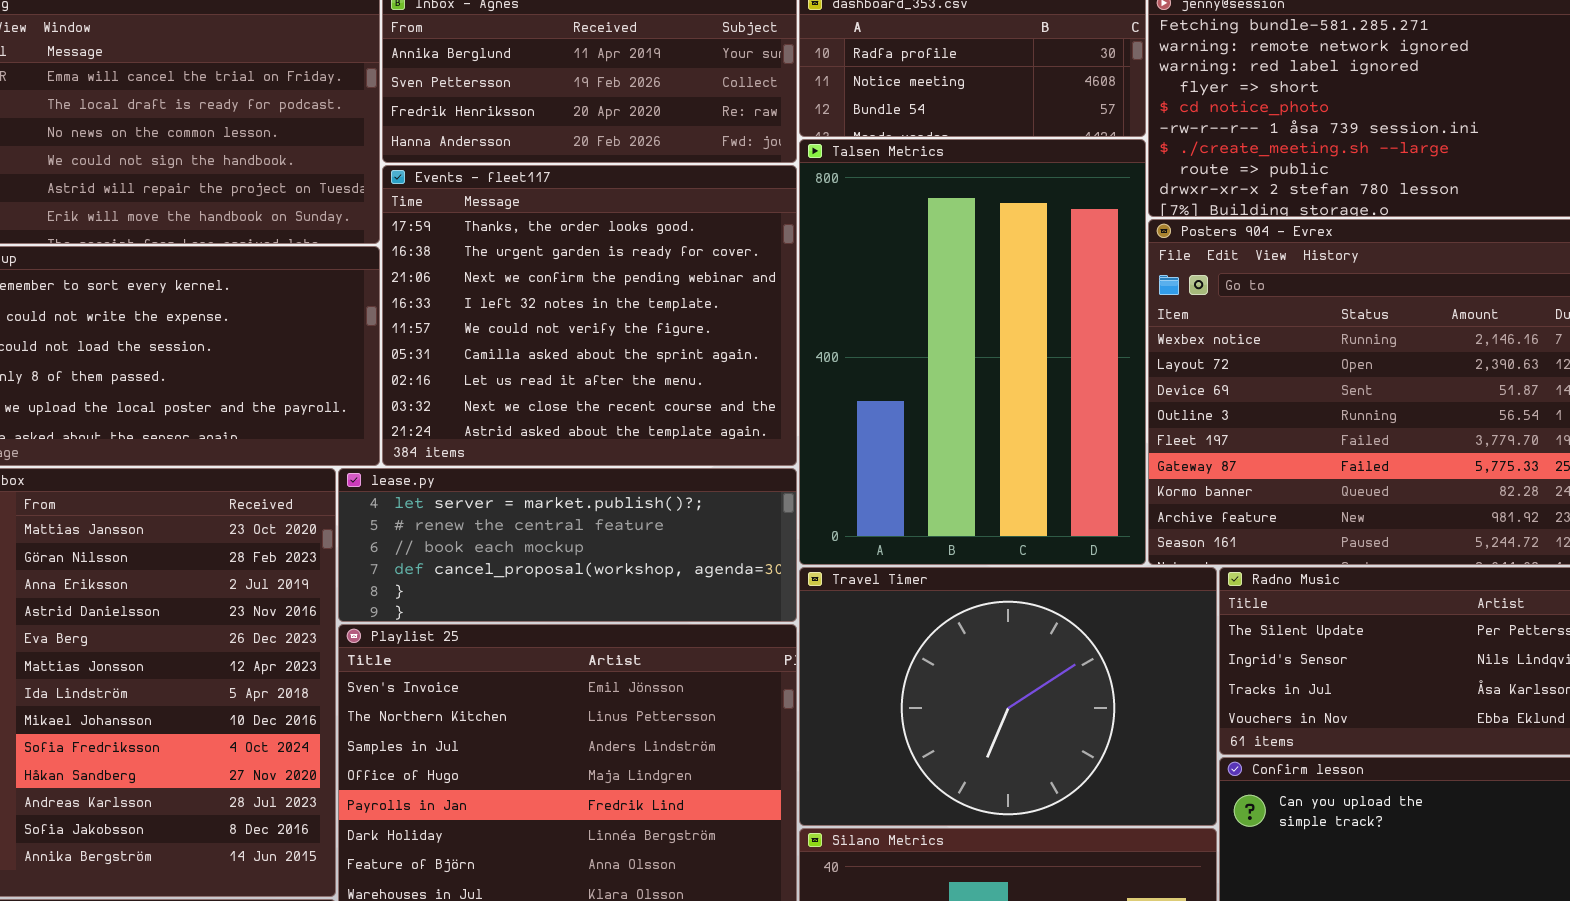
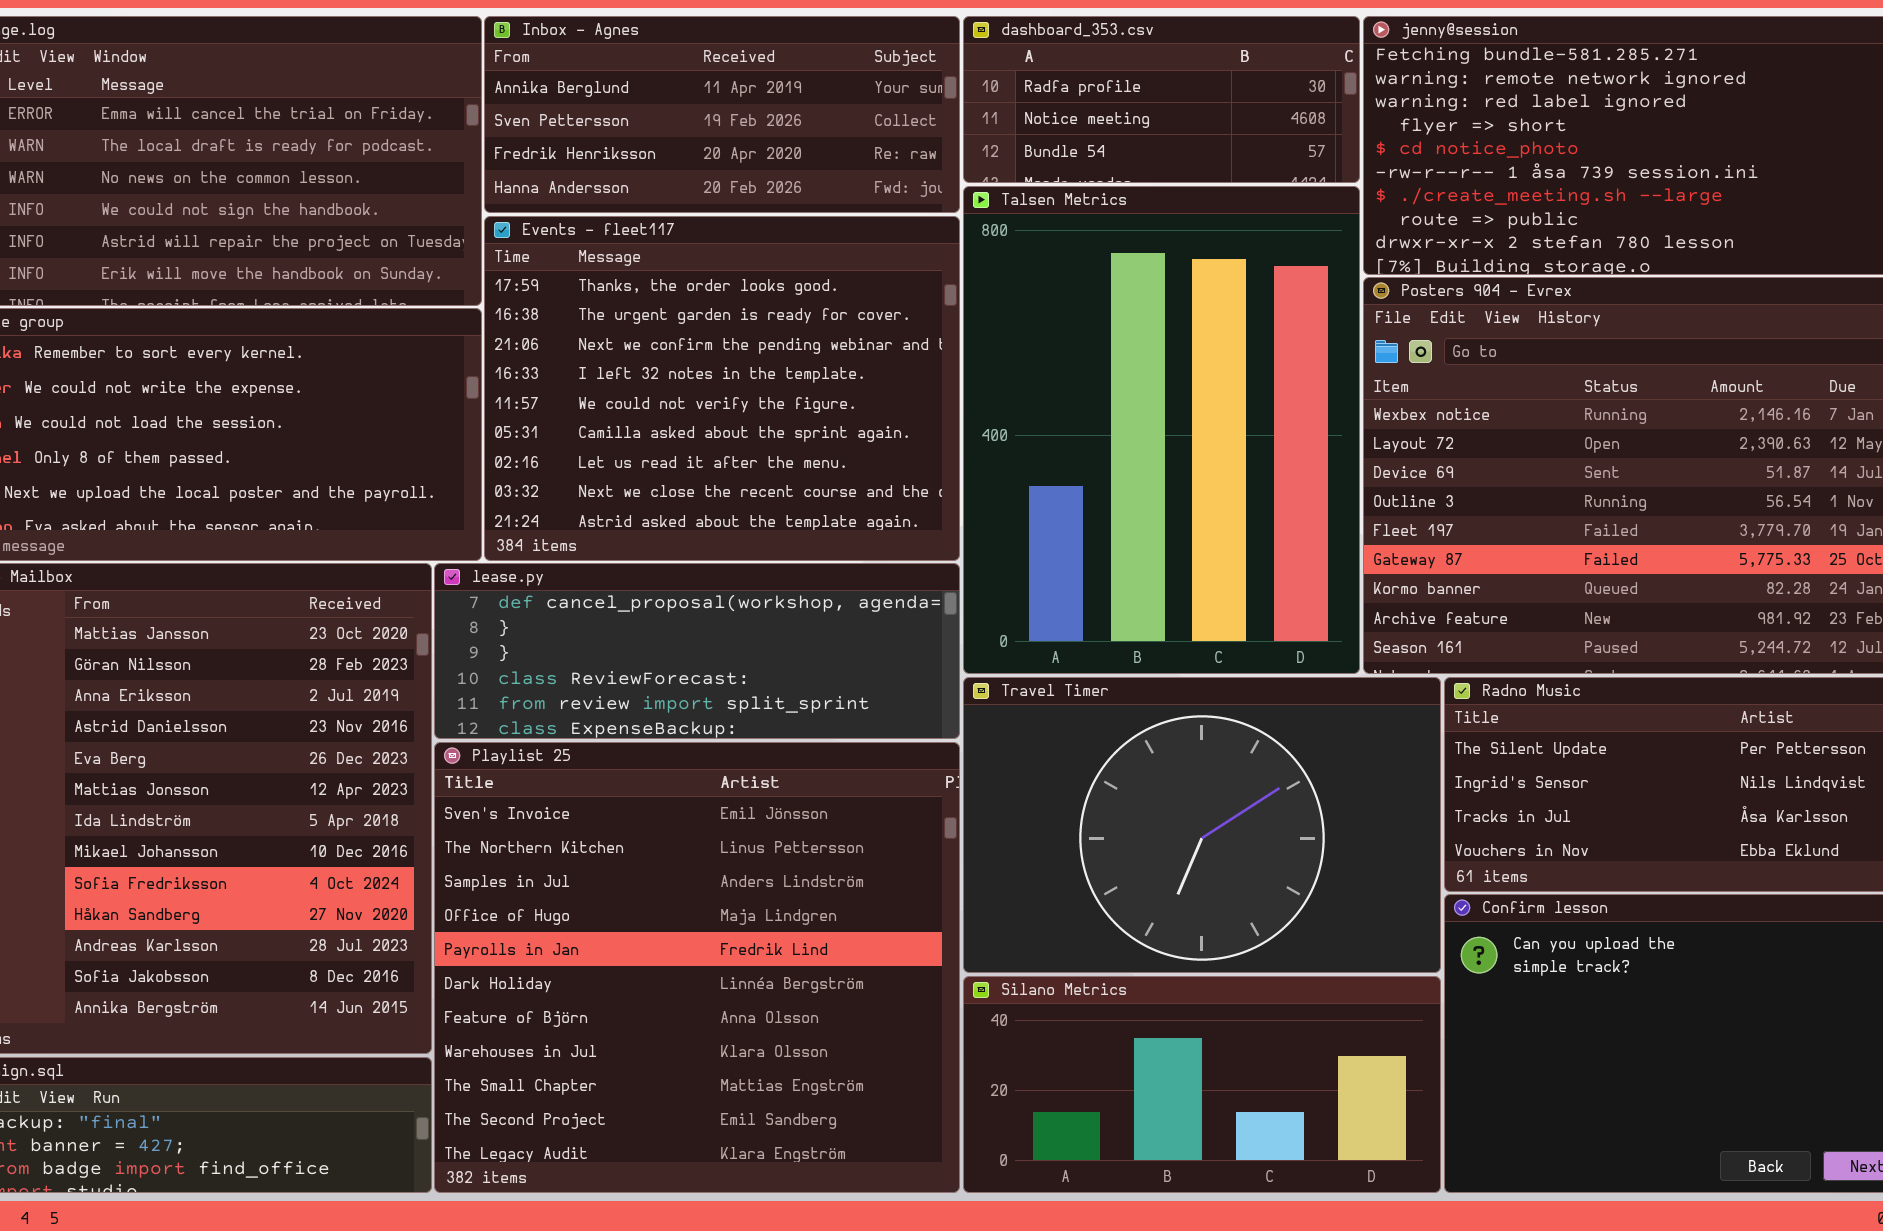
lease.py: [338,468,797,622] -> [434,563,960,739], scrolled down 3 rows

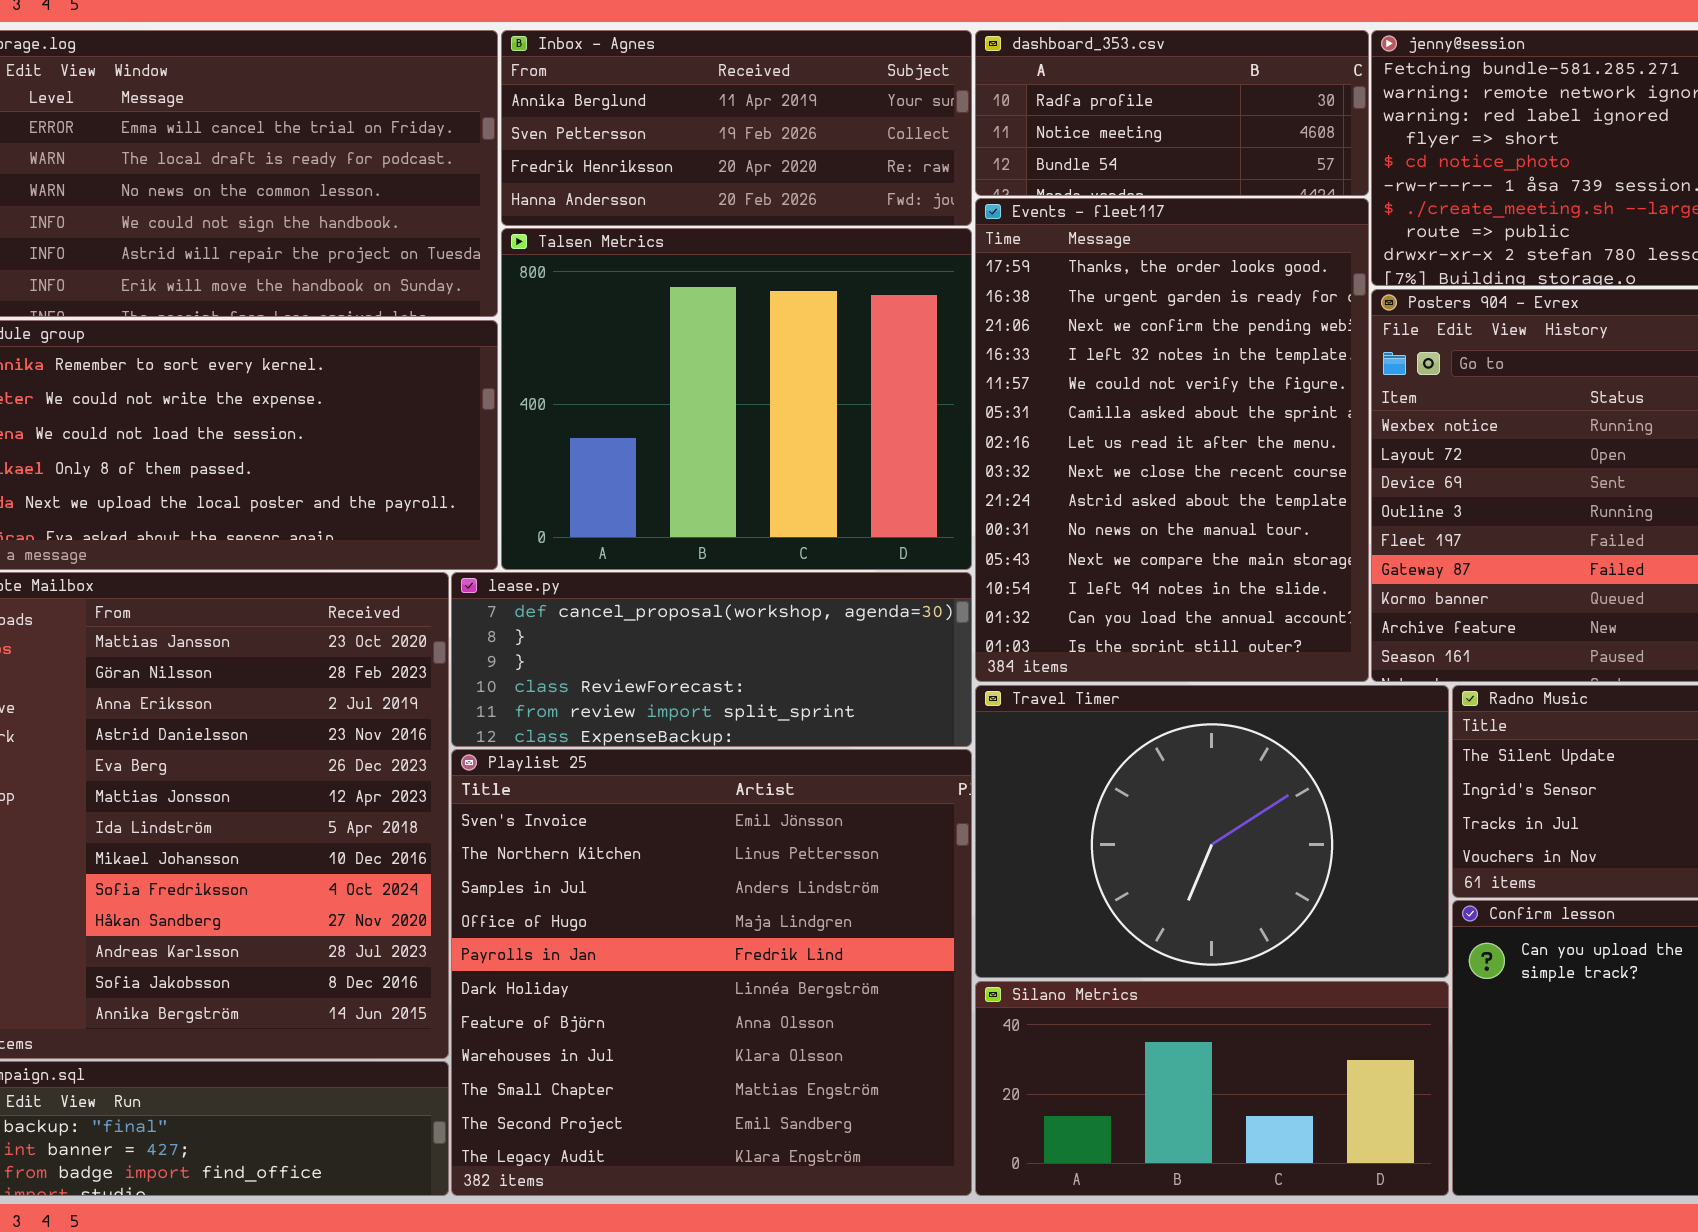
Talsen Metrics: [963,186,1360,674] -> [501,228,972,570], moved, resized
Events - fleet117: [484,216,960,561] -> [975,198,1369,682], moved, resized

